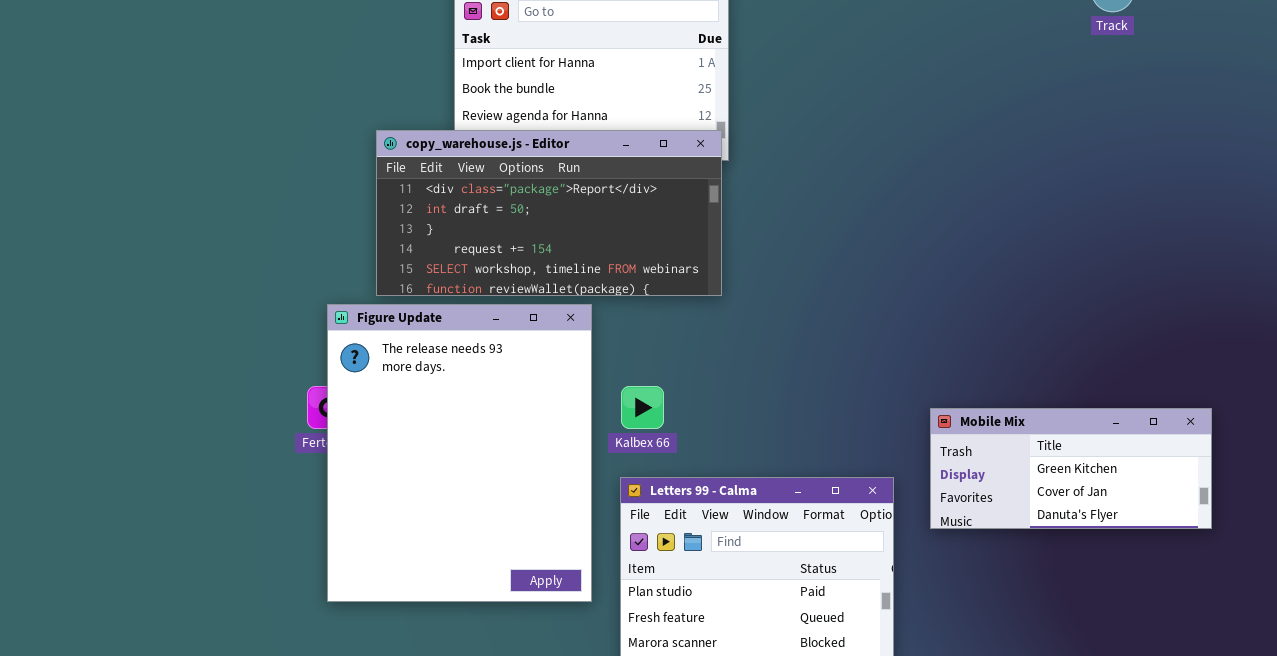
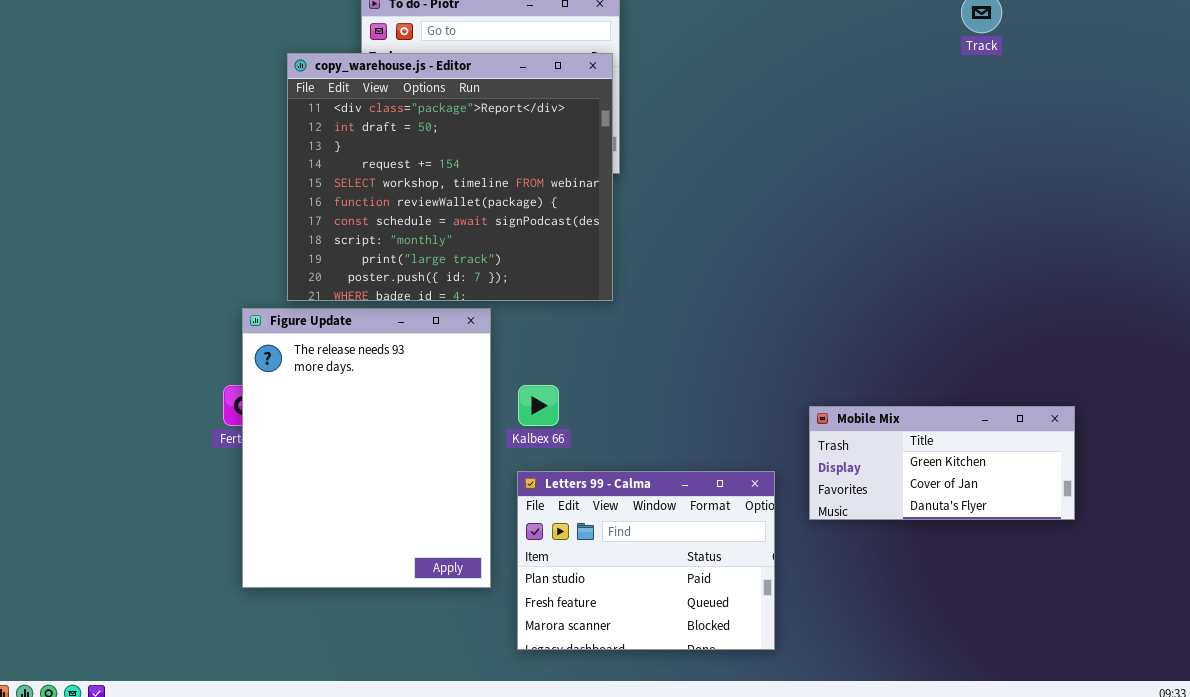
copy_warehouse.js - Editor: [376,130,722,296] -> [287,53,613,301], resized

